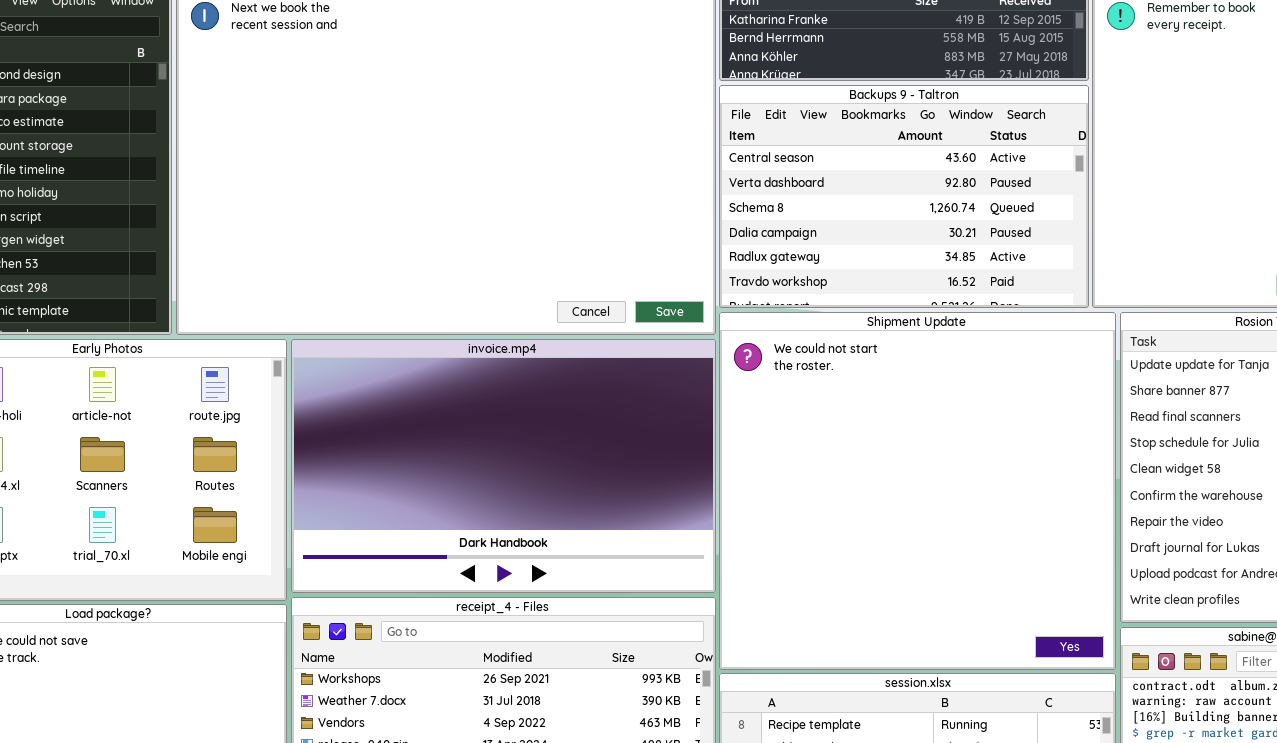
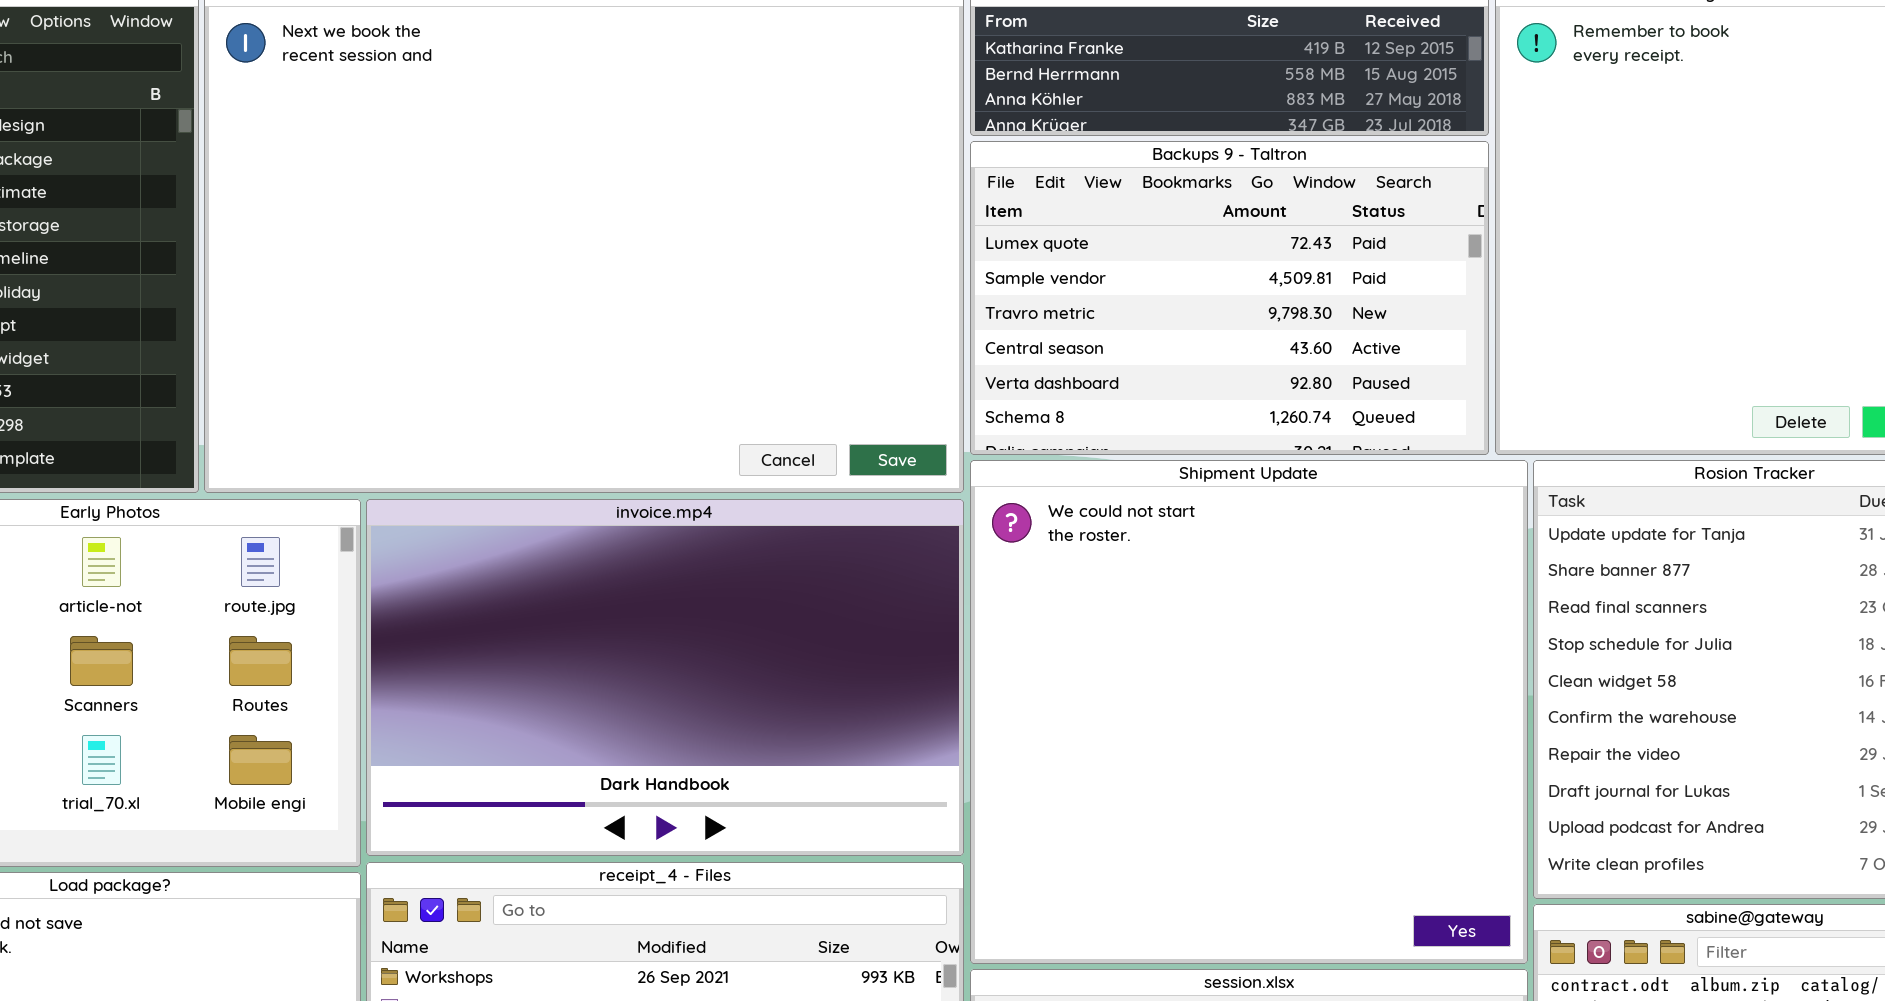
Backups 9 - Taltron: [719,85,1089,308] -> [970,141,1489,455], scrolled up 3 rows

